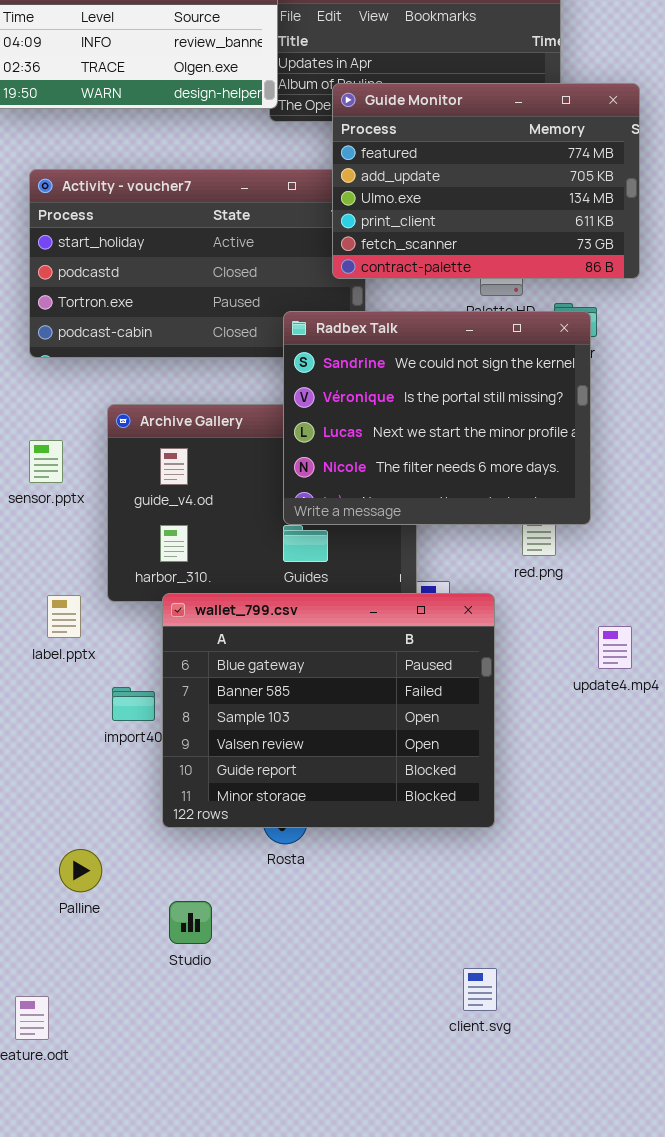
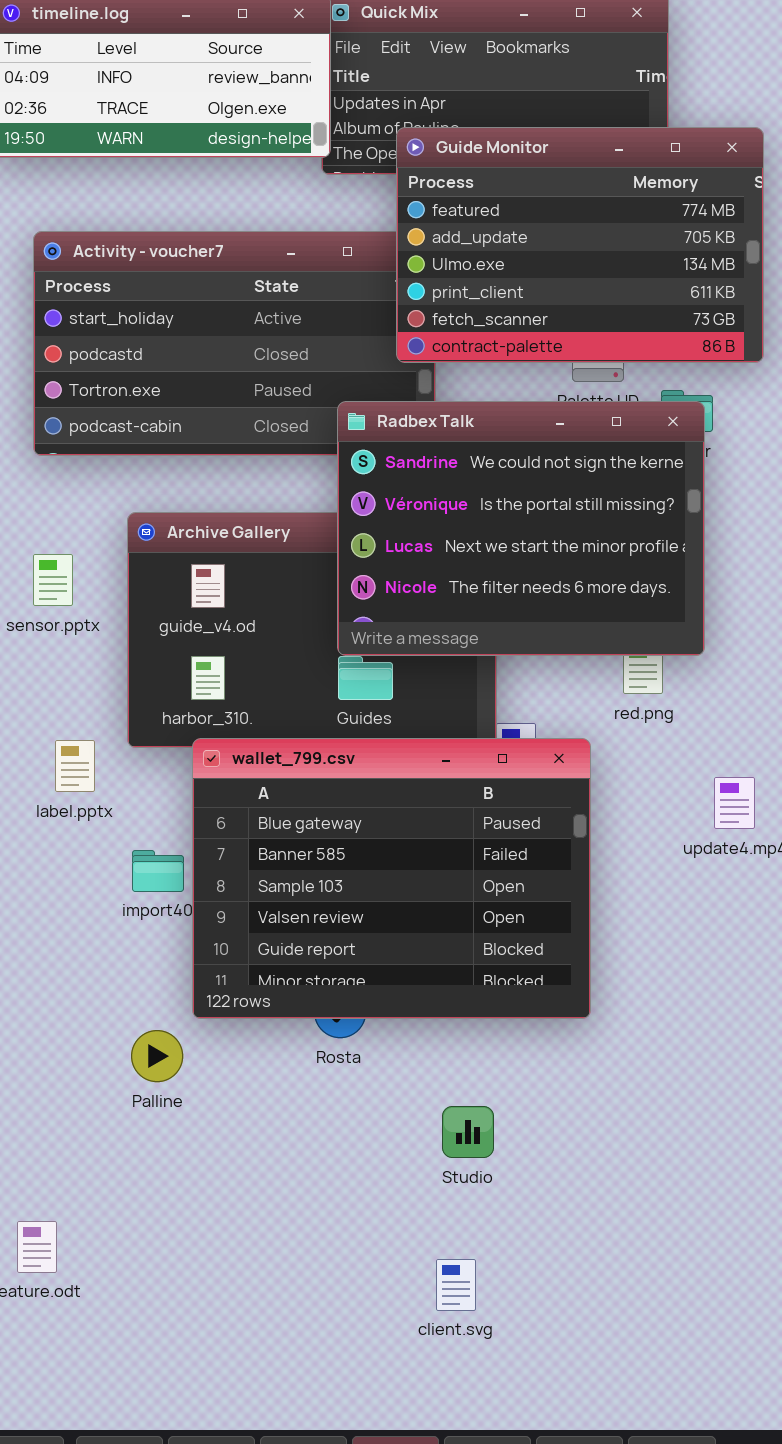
Palline: [59,849,102,892] -> [131,1030,183,1082], moved
Studio: [169,901,212,944] -> [442,1106,494,1158], moved
client.svg: [463,968,497,1011] -> [436,1259,476,1311], moved

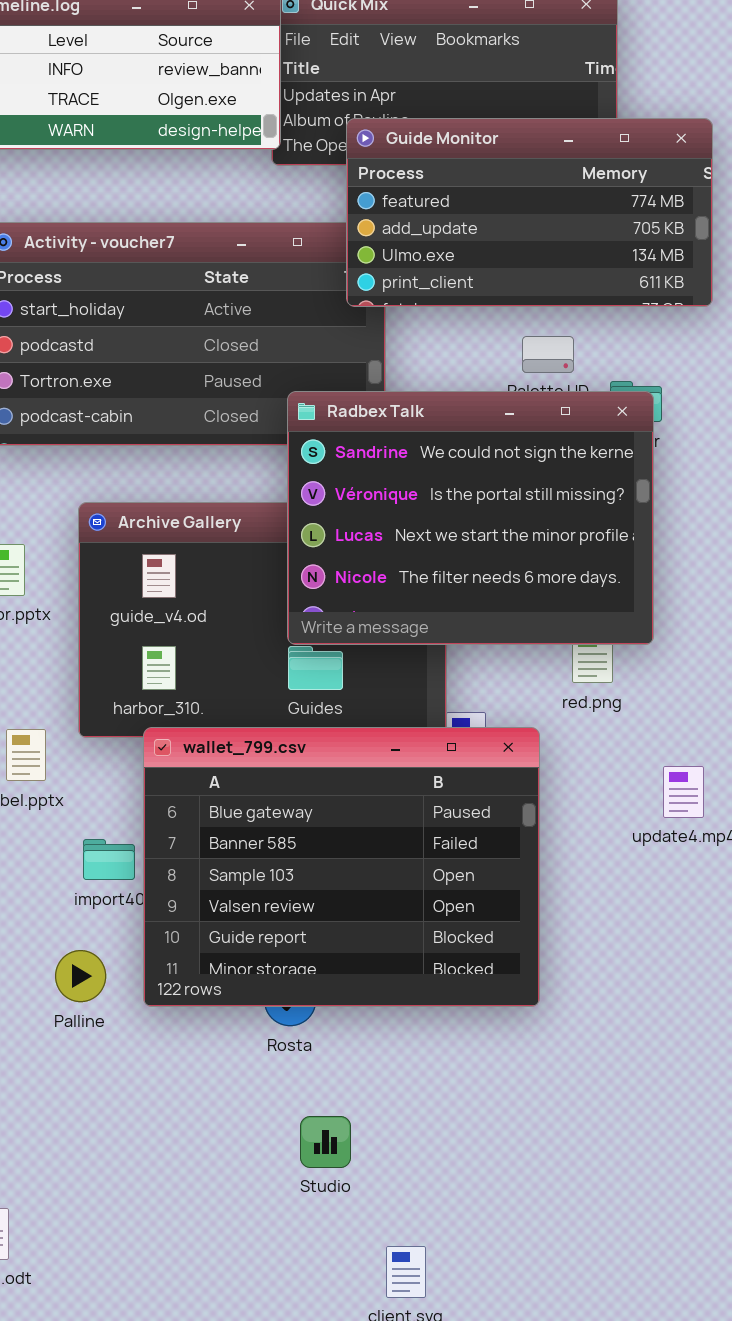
Guide Monitor: [396,127,764,363] -> [346,118,713,307], resized
Palline: [131,1030,183,1082] -> [55,950,106,1002], moved
Studio: [442,1106,494,1158] -> [300,1116,351,1168], moved

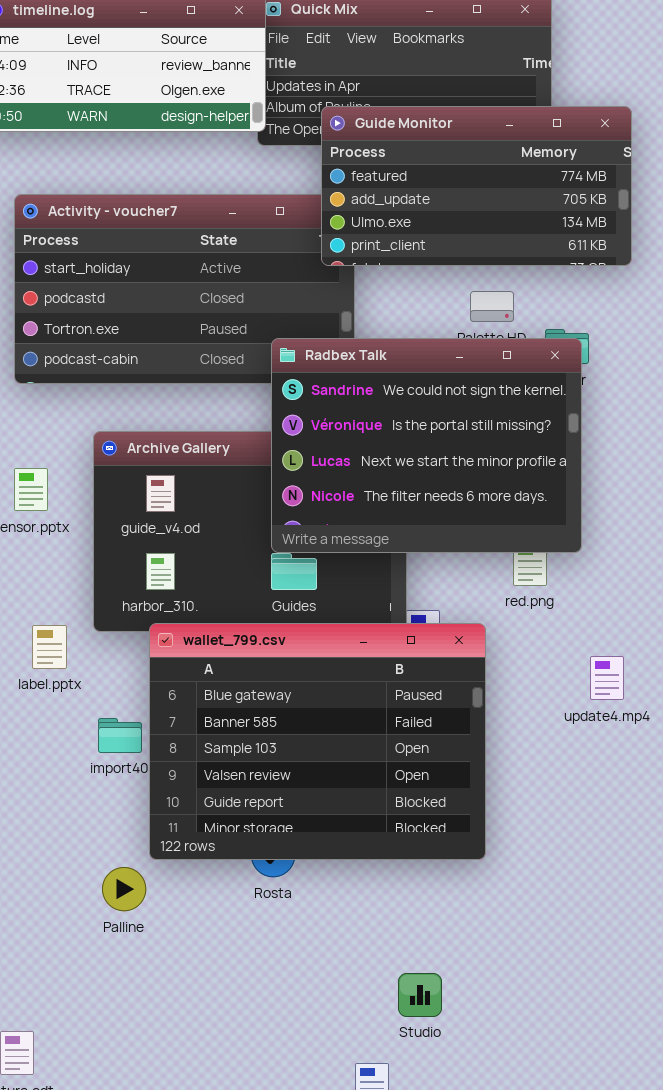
Palline: [55,950,106,1002] -> [102,867,146,911], moved
Studio: [300,1116,351,1168] -> [398,973,442,1017], moved

